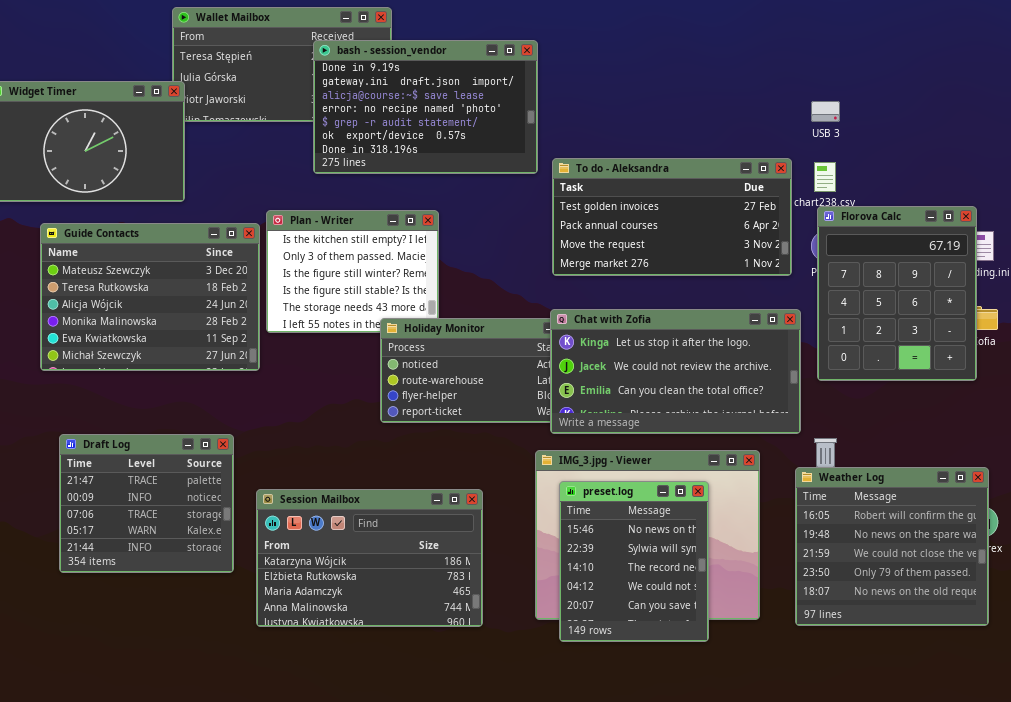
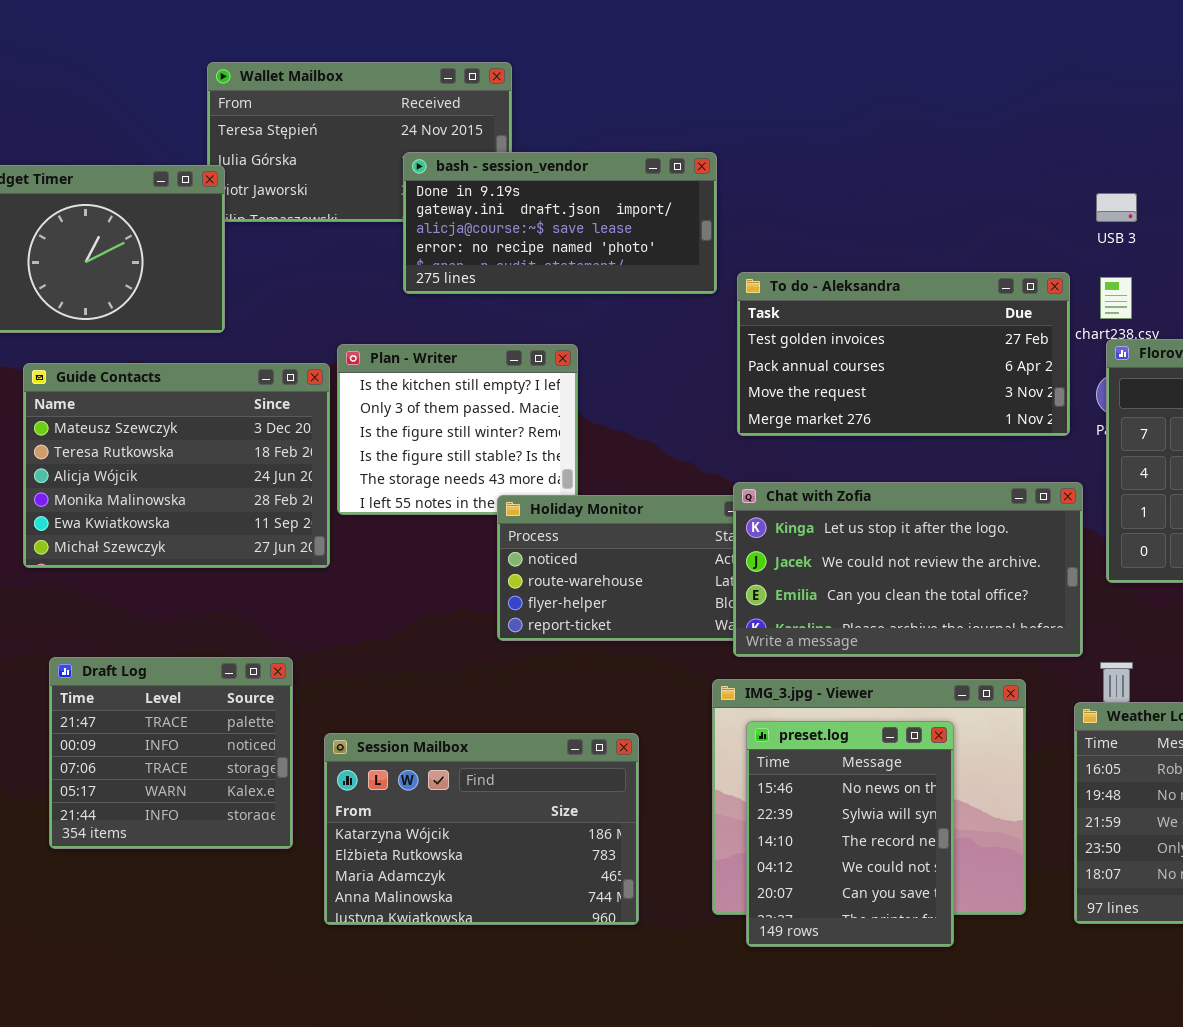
bash - session_vendor: [313,40,538,174] -> [403,152,717,294], resized

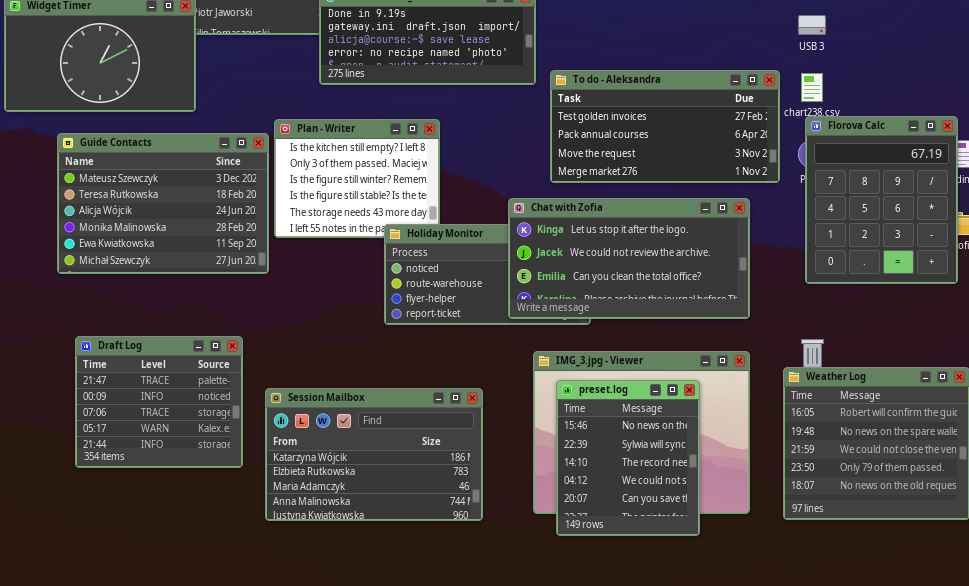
Chat with Zofia: [733,482,1083,657] -> [508,198,750,319], moved

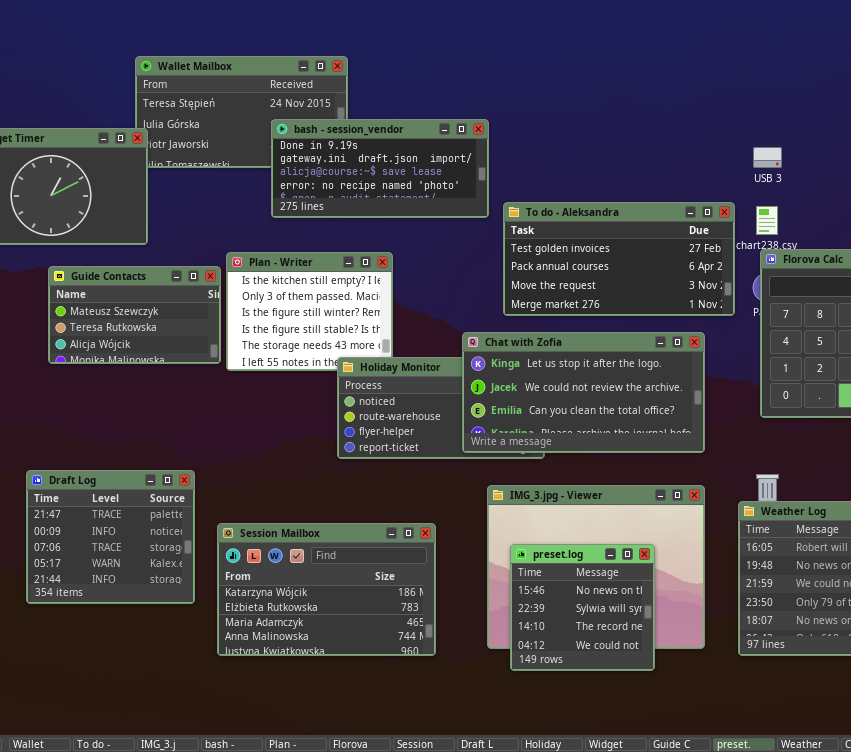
Guide Contacts: [57,133,269,274] -> [48,266,221,364], resized
preset.log: [556,380,700,536] -> [510,544,655,671], resized

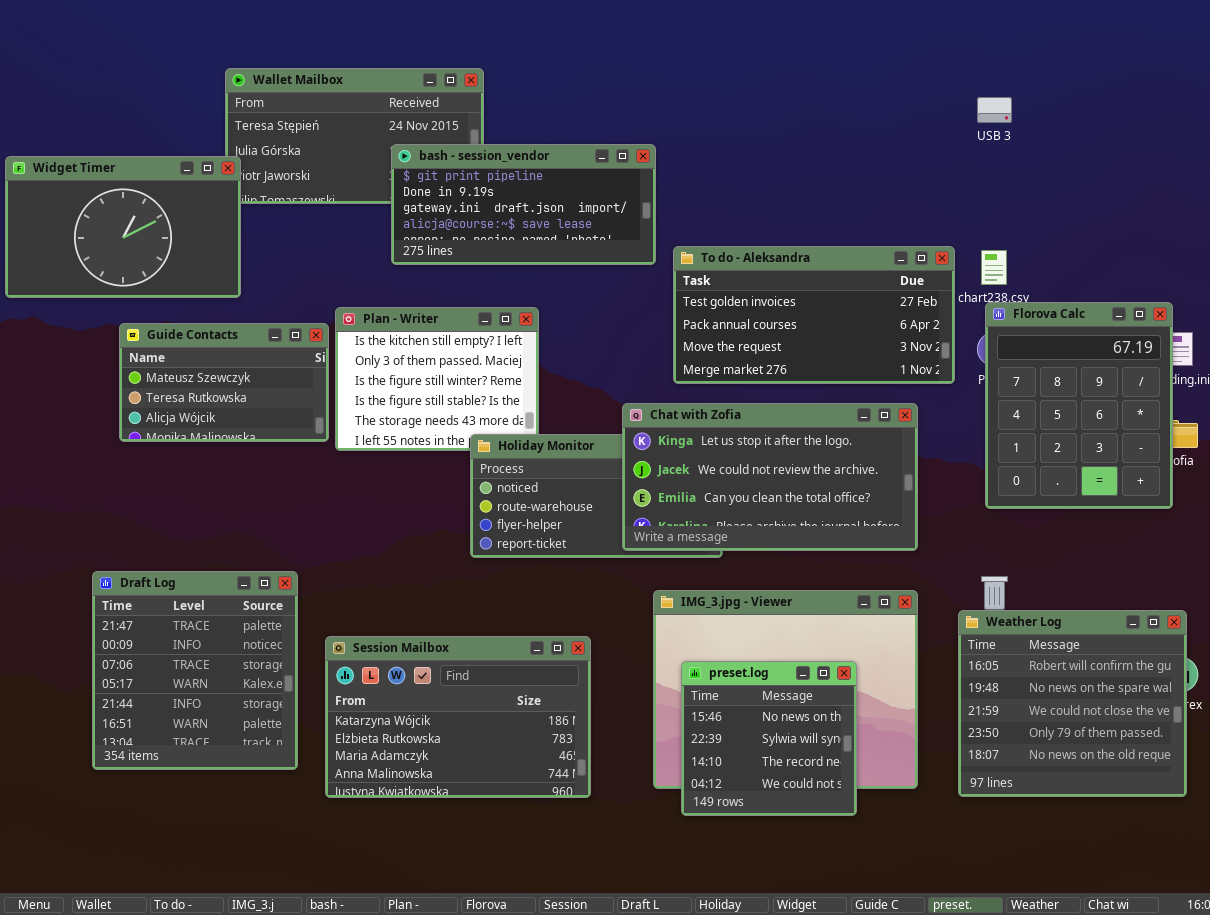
bash - session_vendor: [271,119,489,218] -> [391,144,656,265], scrolled up 1 row
USB 3: [753,147,782,168] -> [977,97,1012,123], moved
Draft Log: [26,470,195,604] -> [92,571,298,770], resized

